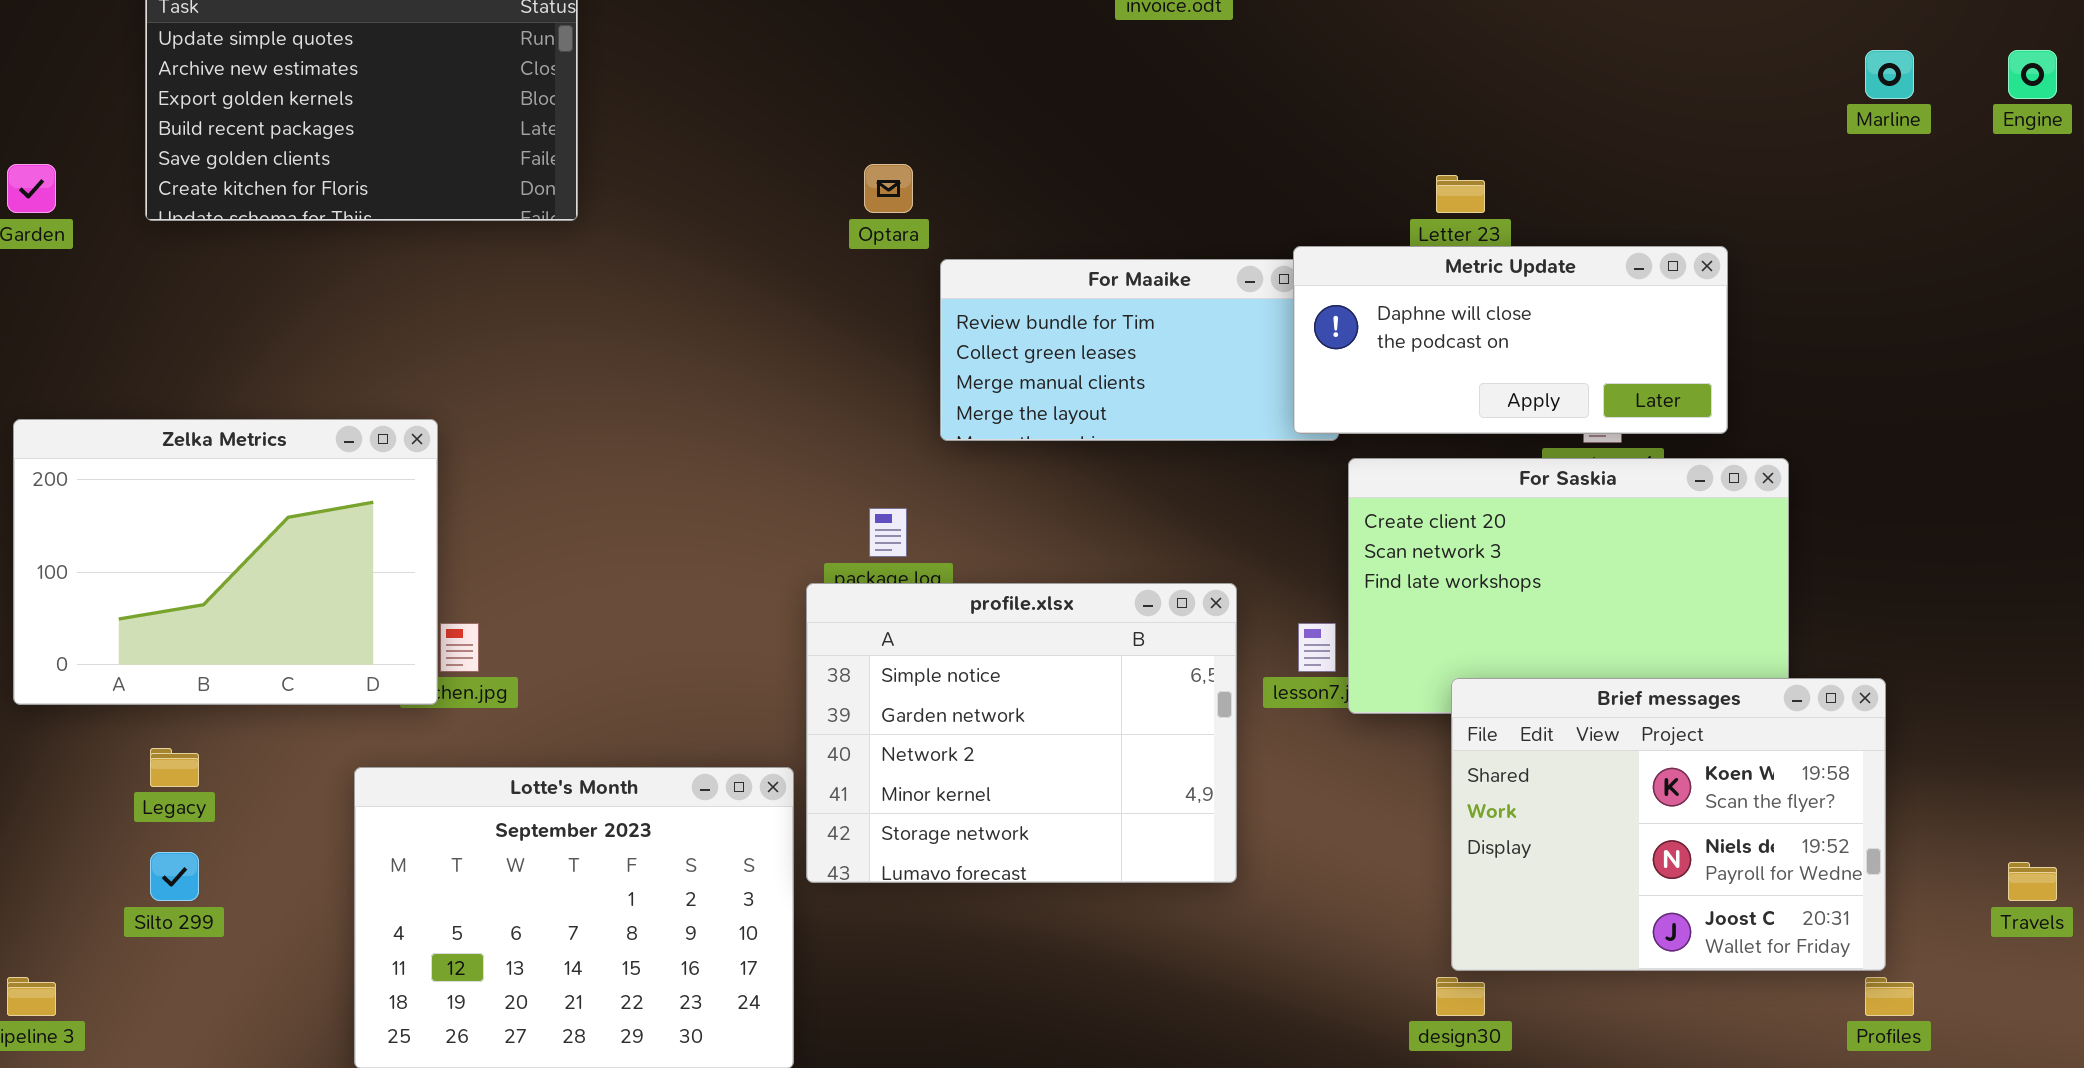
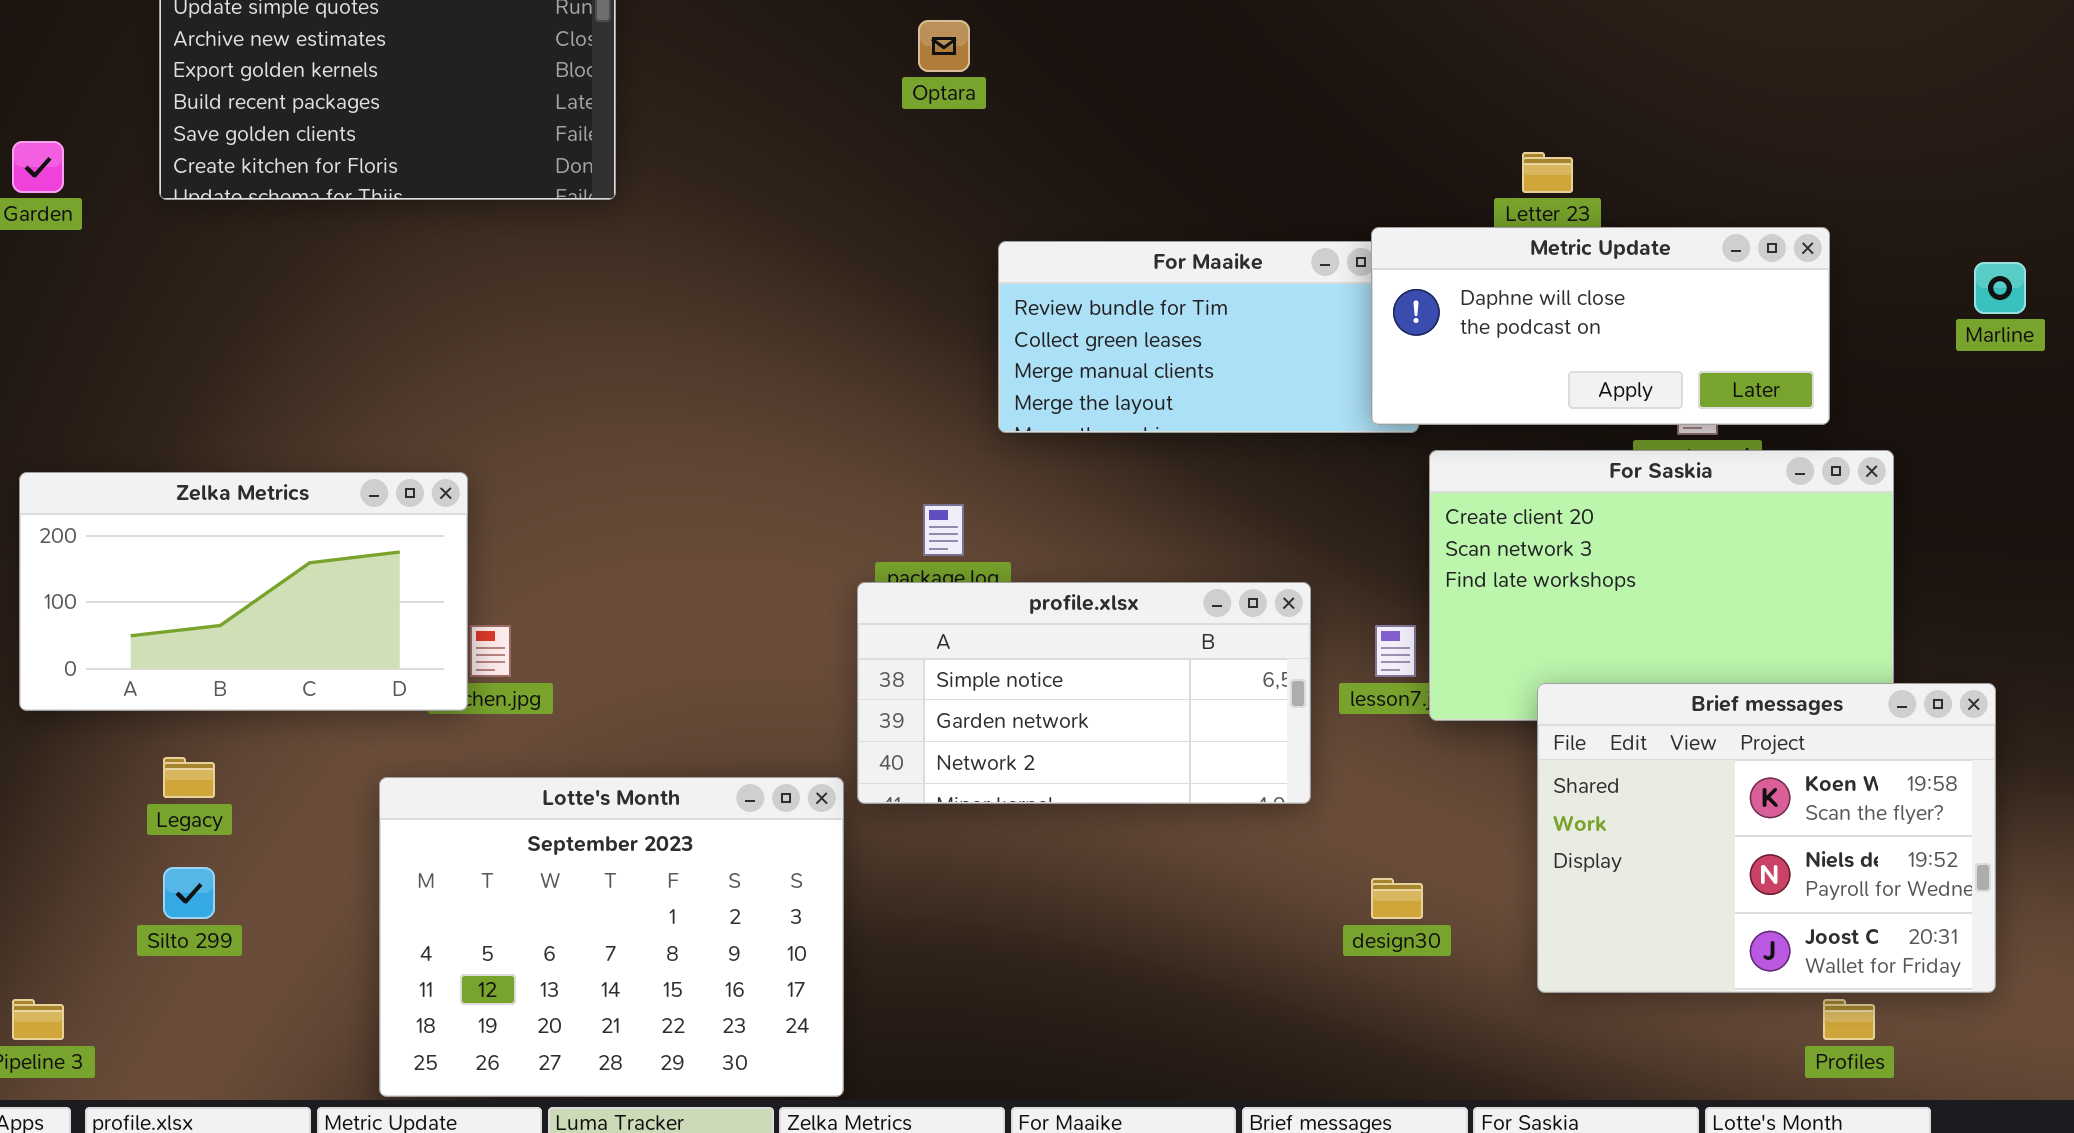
Marline: [1865,50,1914,99] -> [1974,262,2026,314], moved
Optara: [864,164,913,213] -> [918,20,970,72], moved
Zelka Metrics: [13,419,438,705] -> [19,472,468,711], resized
profile.xlsx: [806,583,1237,883] -> [857,582,1311,804], resized
design30: [1436,977,1485,1016] -> [1371,878,1423,919], moved
Profiles: [1865,977,1914,1016] -> [1823,999,1875,1040], moved

